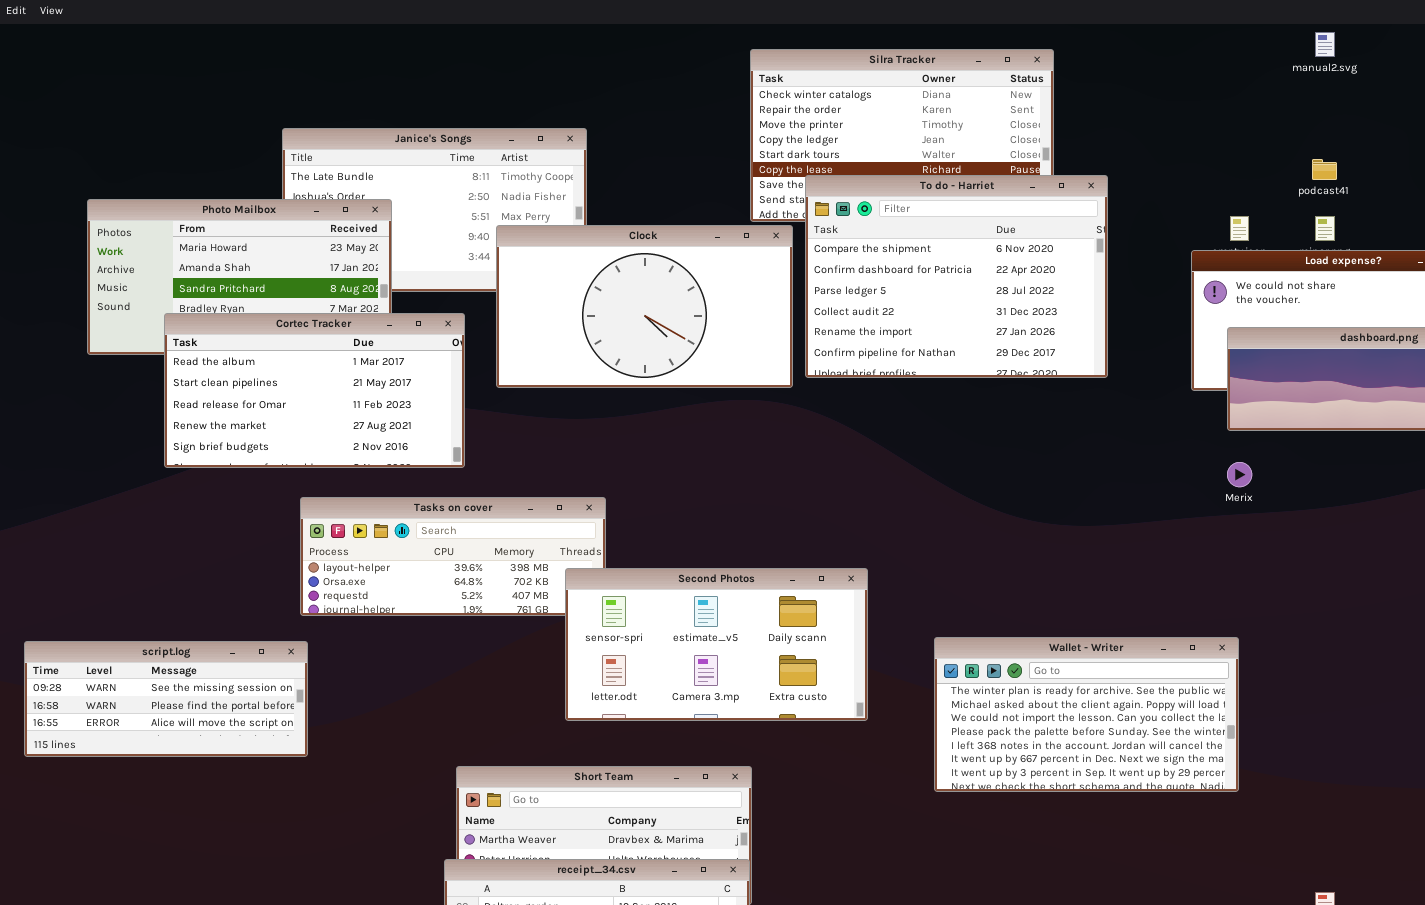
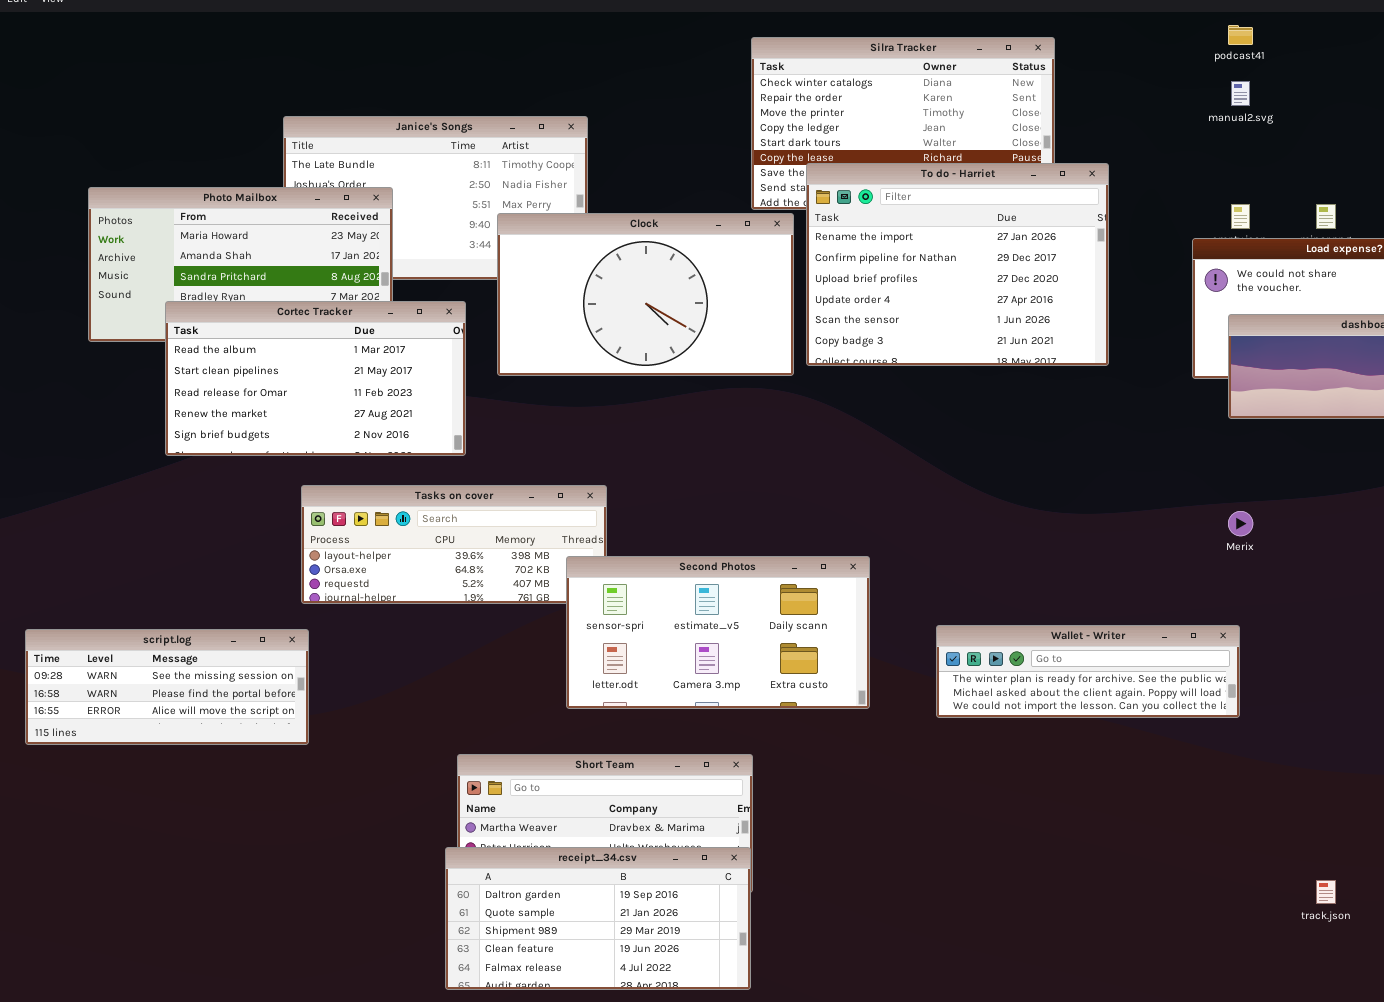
manual2.svg: [1315,32,1335,57] -> [1231,81,1250,106], moved
podcast41: [1312,159,1337,180] -> [1228,25,1253,45], moved
To do - Harriet: [805,175,1108,378] -> [806,163,1109,366], scrolled down 4 rows
Merix: [1227,462,1252,487] -> [1228,511,1253,536], moved
Wallet - Writer: [934,637,1239,792] -> [936,625,1240,718], resized

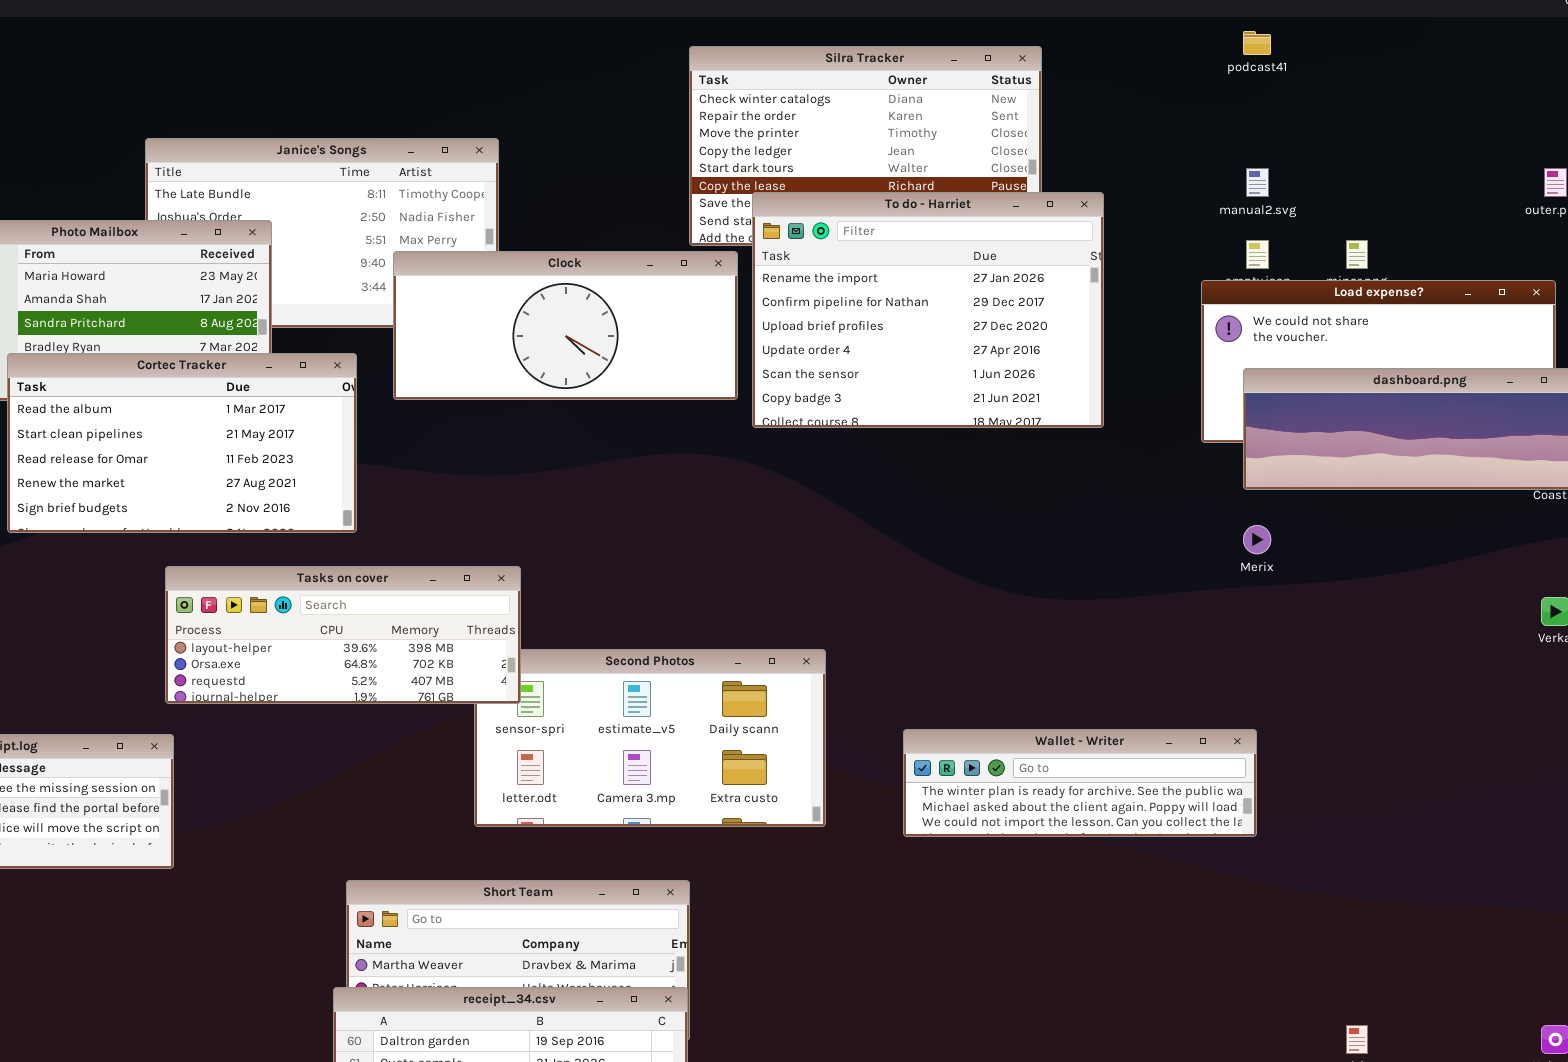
manual2.svg: [1231,81,1250,106] -> [1246,168,1269,197], moved
Clock: [497,213,794,376] -> [393,251,738,400], resized
Tasks on cover: [301,485,607,604] -> [165,566,521,704], raised
Merix: [1228,511,1253,536] -> [1243,525,1271,554], moved

